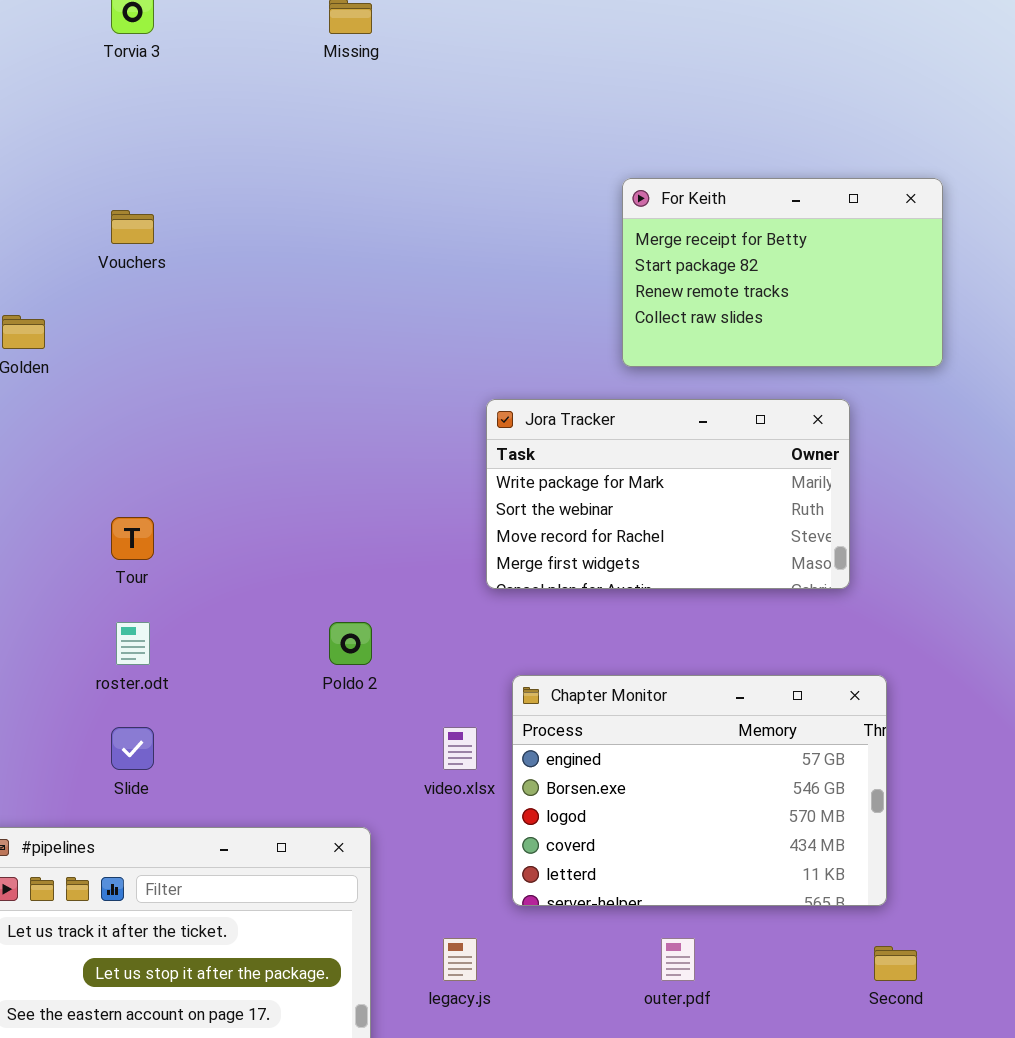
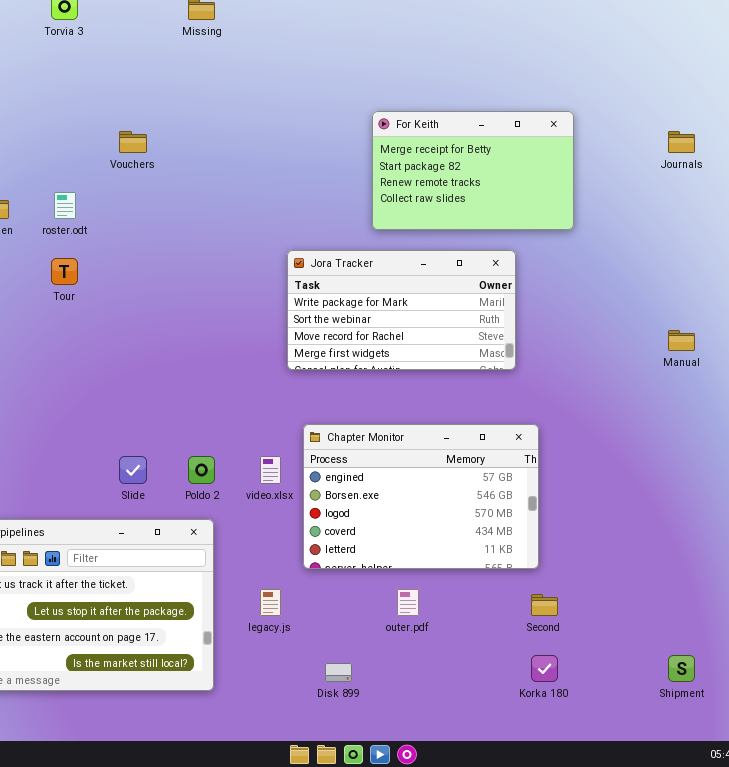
Vouchers: [111,210,154,244] -> [119,131,147,153], moved
Tour: [111,517,154,560] -> [51,258,78,285], moved
roster.odt: [116,622,150,665] -> [54,192,76,219], moved
Poldo 2: [329,622,372,665] -> [188,456,215,484], moved
Slide: [111,727,154,770] -> [119,456,147,484], moved

